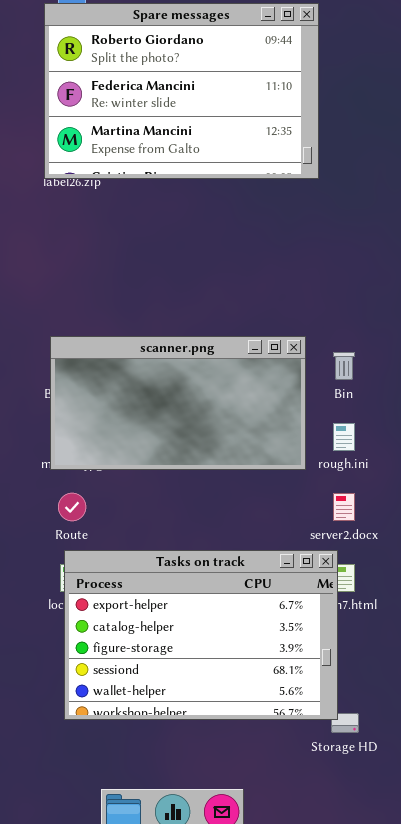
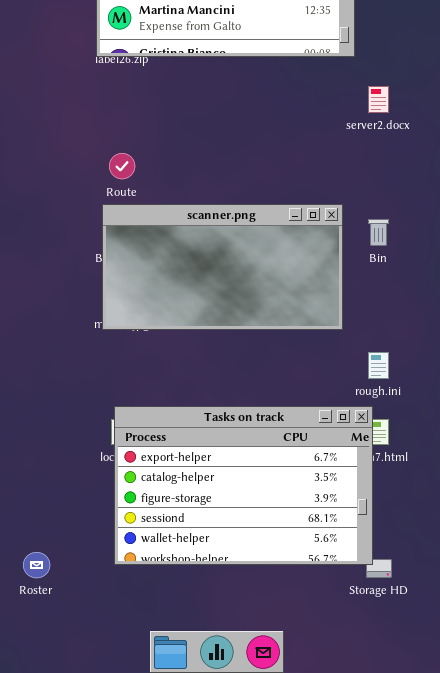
rough.ini: [333,423,355,451] -> [368,352,389,379], moved
Route: [58,493,86,521] -> [109,153,135,179], moved
server2.docx: [333,493,355,521] -> [368,86,389,113], moved

